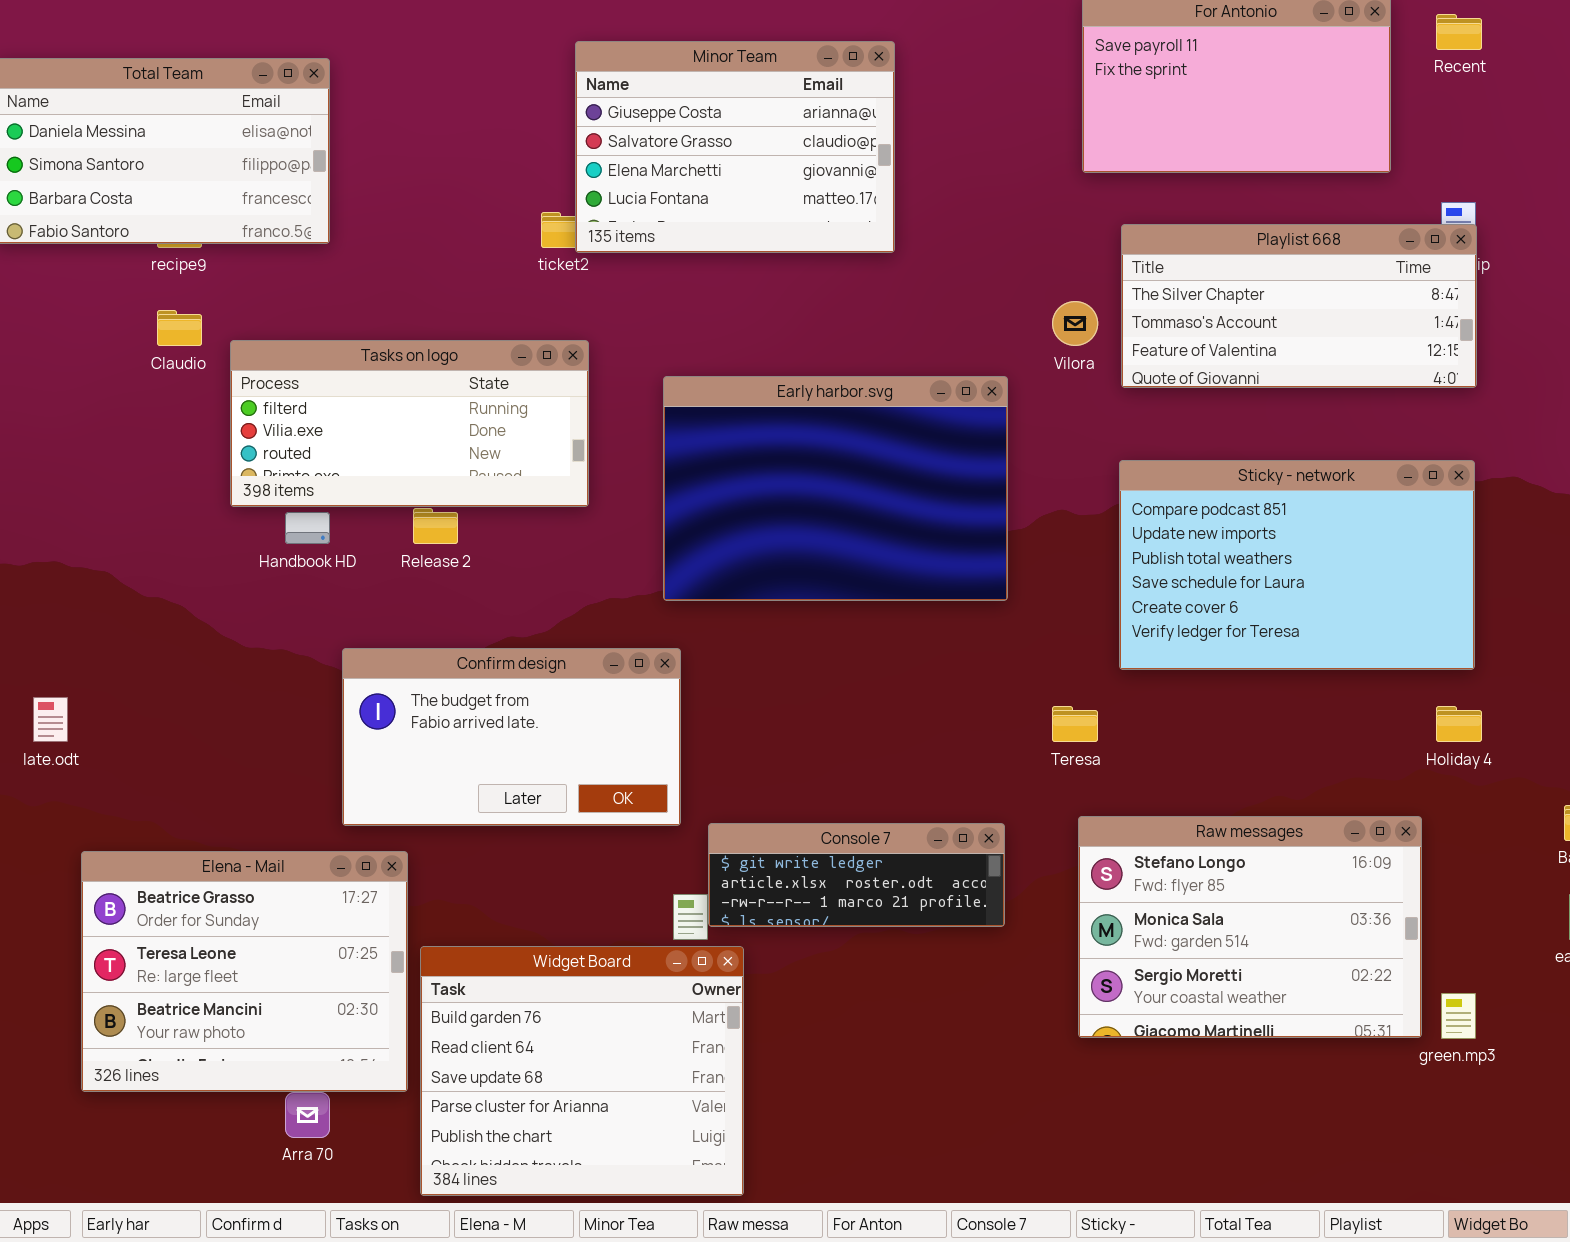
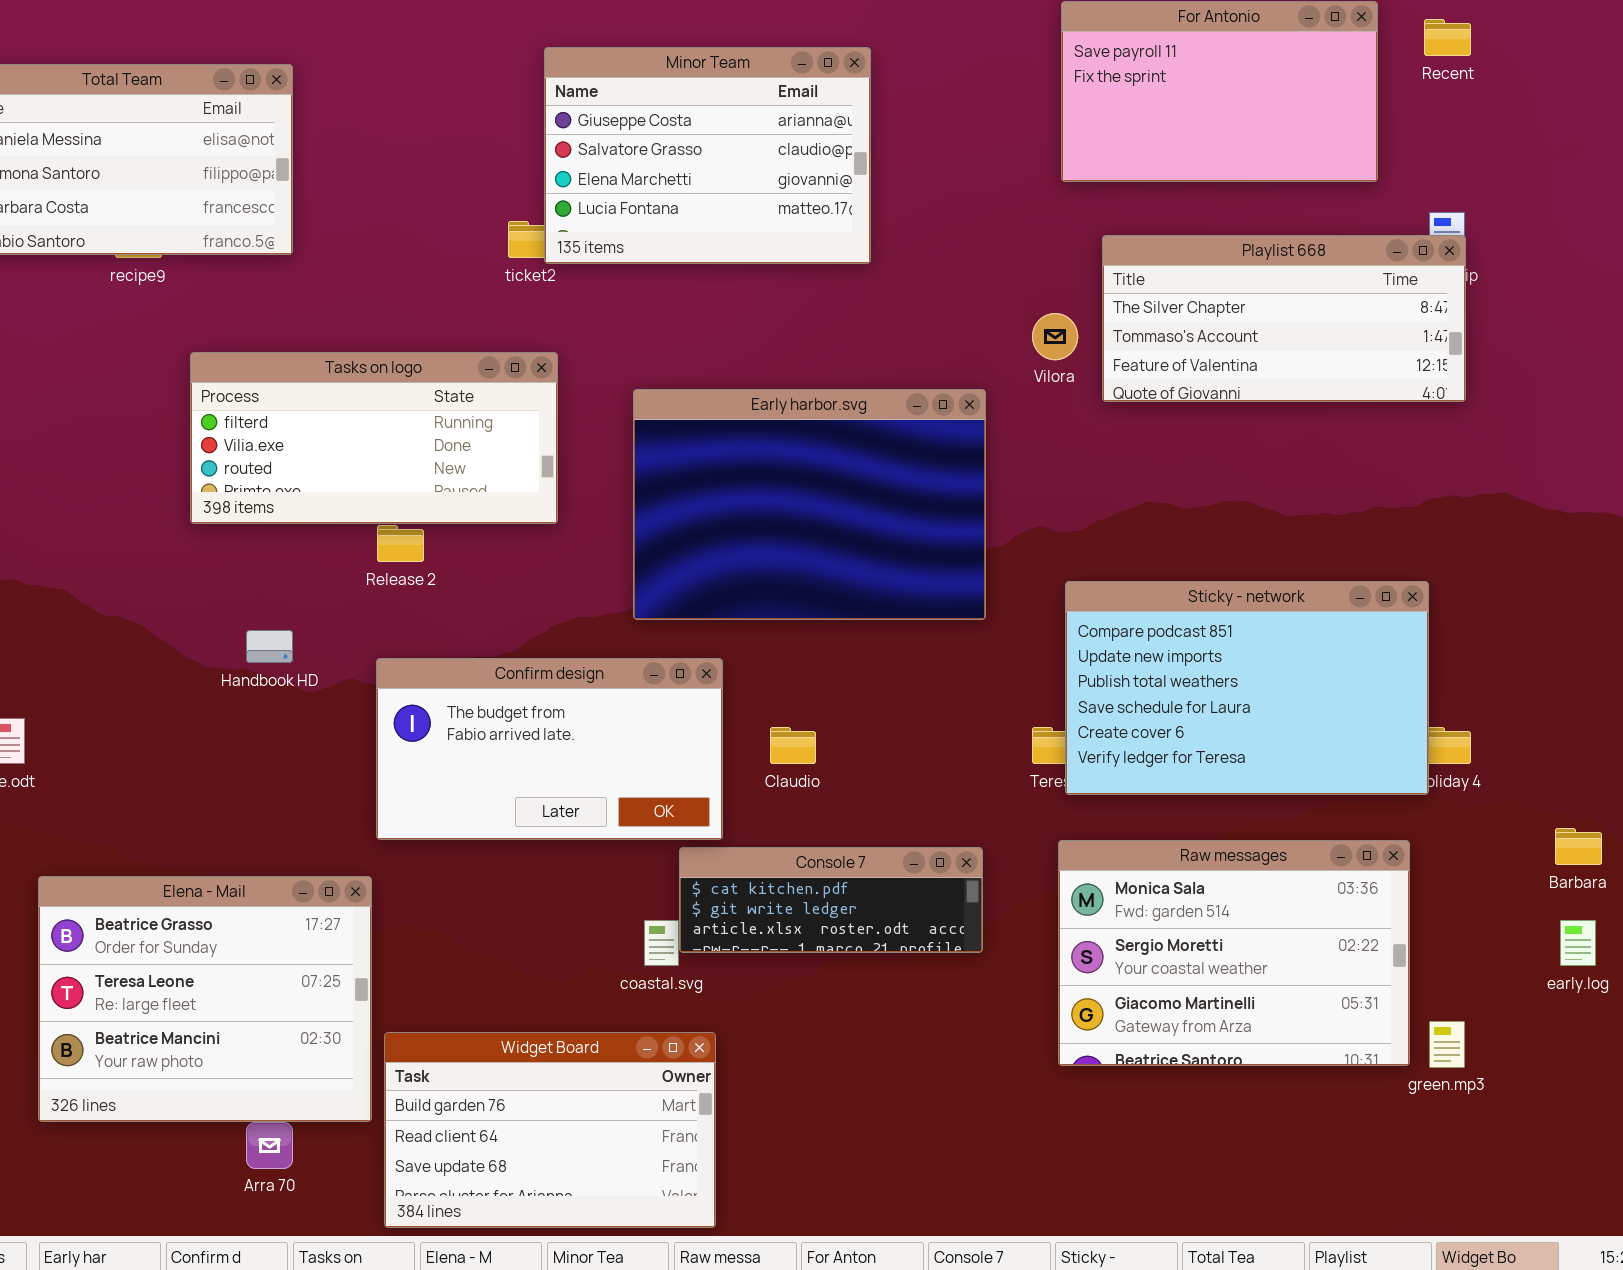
Claudio: [157,310,202,346] -> [770,727,816,764], moved
Sticky - network: [1119,460,1475,670] -> [1065,581,1429,795], moved
Handbook HD: [285,512,330,544] -> [246,630,293,663], moved
Confirm design: [342,648,681,826] -> [376,658,723,840], moved
Raw messages: [1078,816,1422,1038] -> [1058,840,1410,1066], scrolled down 1 row
Console 7: [708,823,1005,927] -> [679,847,983,953], scrolled up 1 row
Widget Board: [420,946,744,1196] -> [384,1032,716,1228], resized

